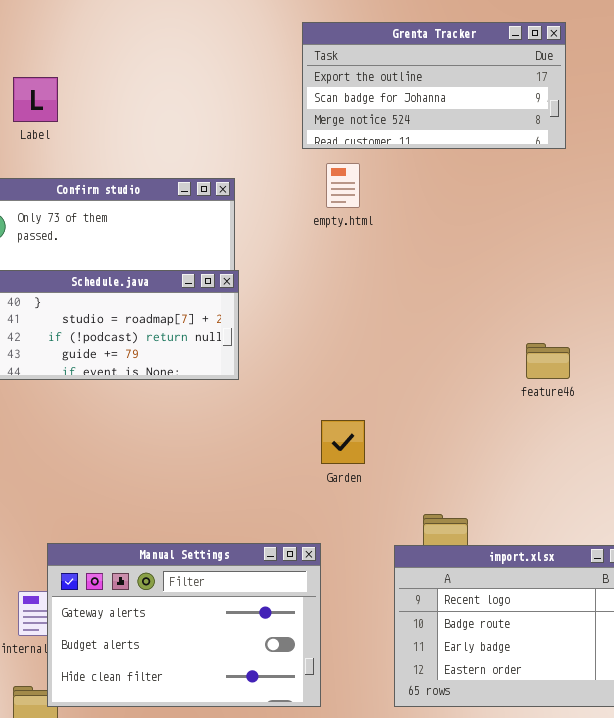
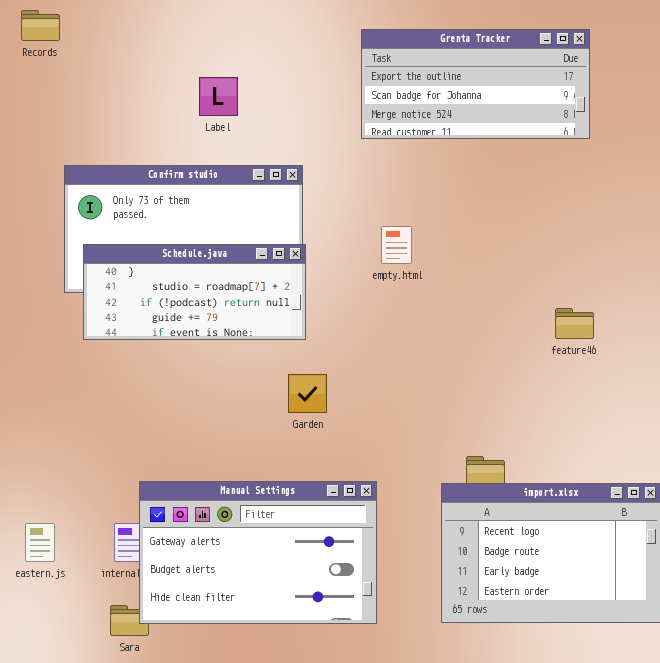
Label: [13,77,58,122] -> [199,77,238,116], moved
empty.html: [326,163,360,208] -> [381,226,412,264], moved
Garden: [321,420,365,464] -> [288,374,327,413], moved

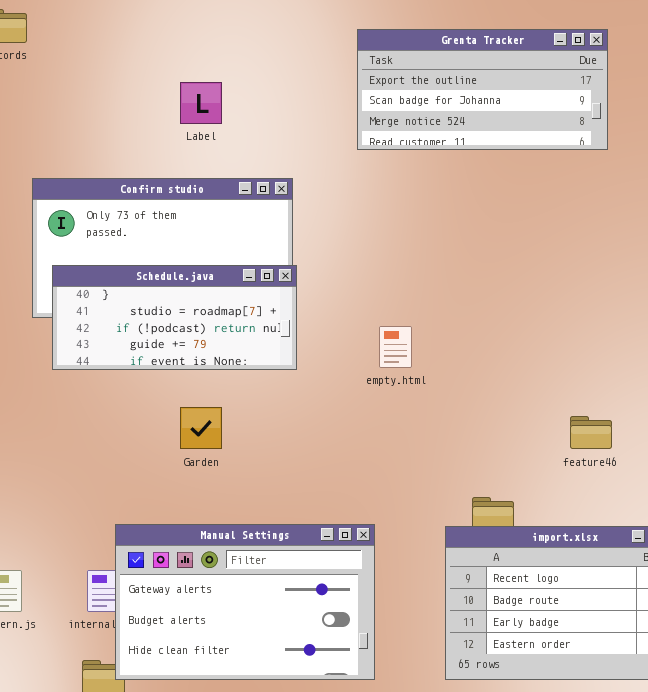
empty.html: [381,226,412,264] -> [379,326,412,368], moved
feature46: [555,308,594,339] -> [570,416,612,449], moved
Garden: [288,374,327,413] -> [180,407,222,449], moved

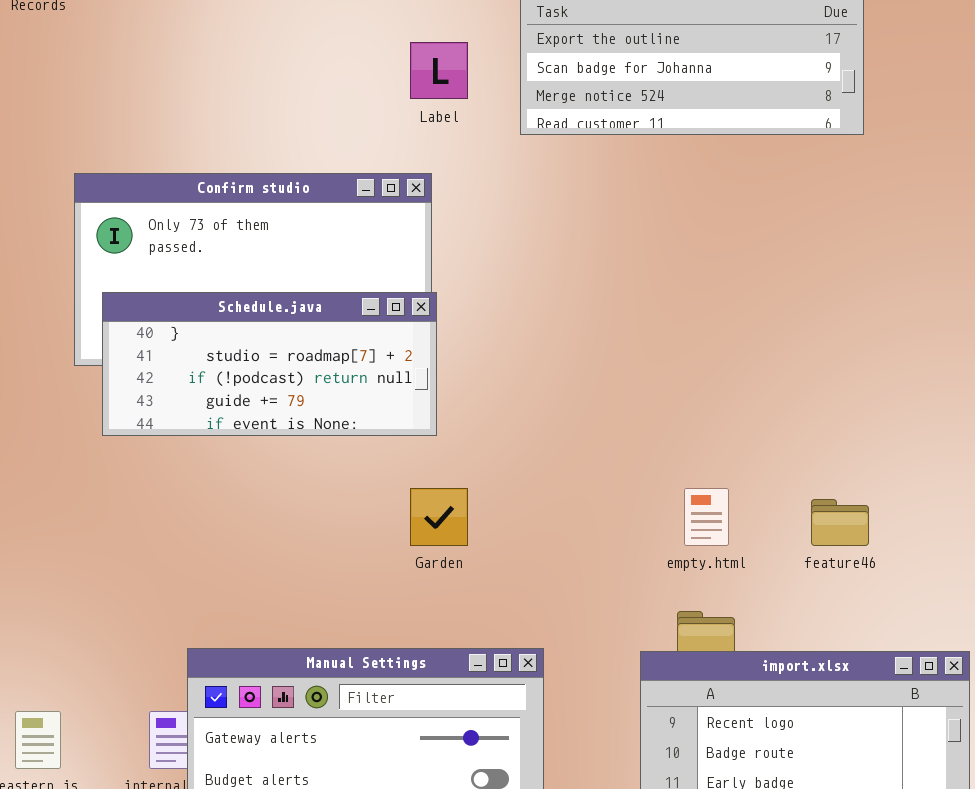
Label: [180,82,222,124] -> [410,42,468,99], moved
empty.html: [379,326,412,368] -> [684,488,729,546], moved
Garden: [180,407,222,449] -> [410,488,468,546], moved

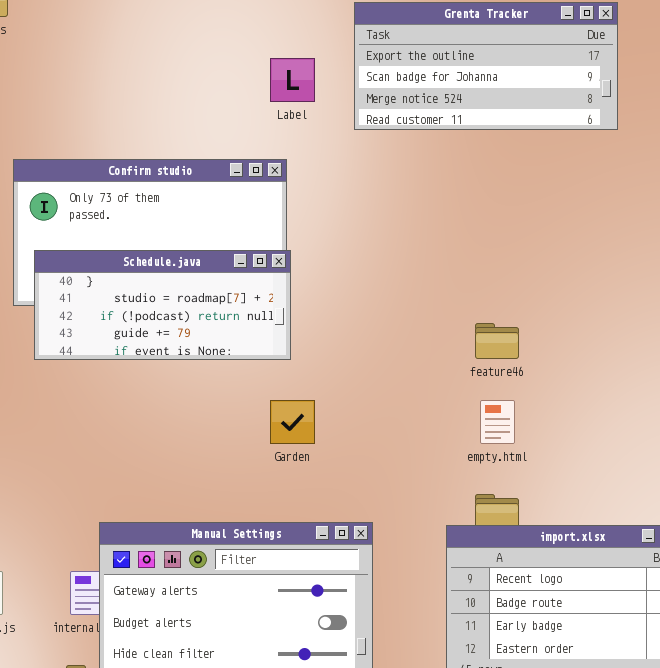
feature46: [811,499,869,546] -> [475,323,519,359], moved

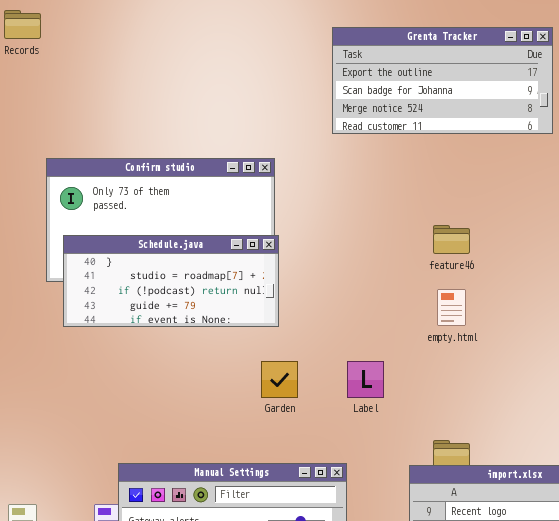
Label: [270,58,315,102] -> [347,361,384,398], moved
feature46: [475,323,519,359] -> [433,225,470,254], moved
empty.html: [480,400,515,444] -> [437,289,466,326], moved

